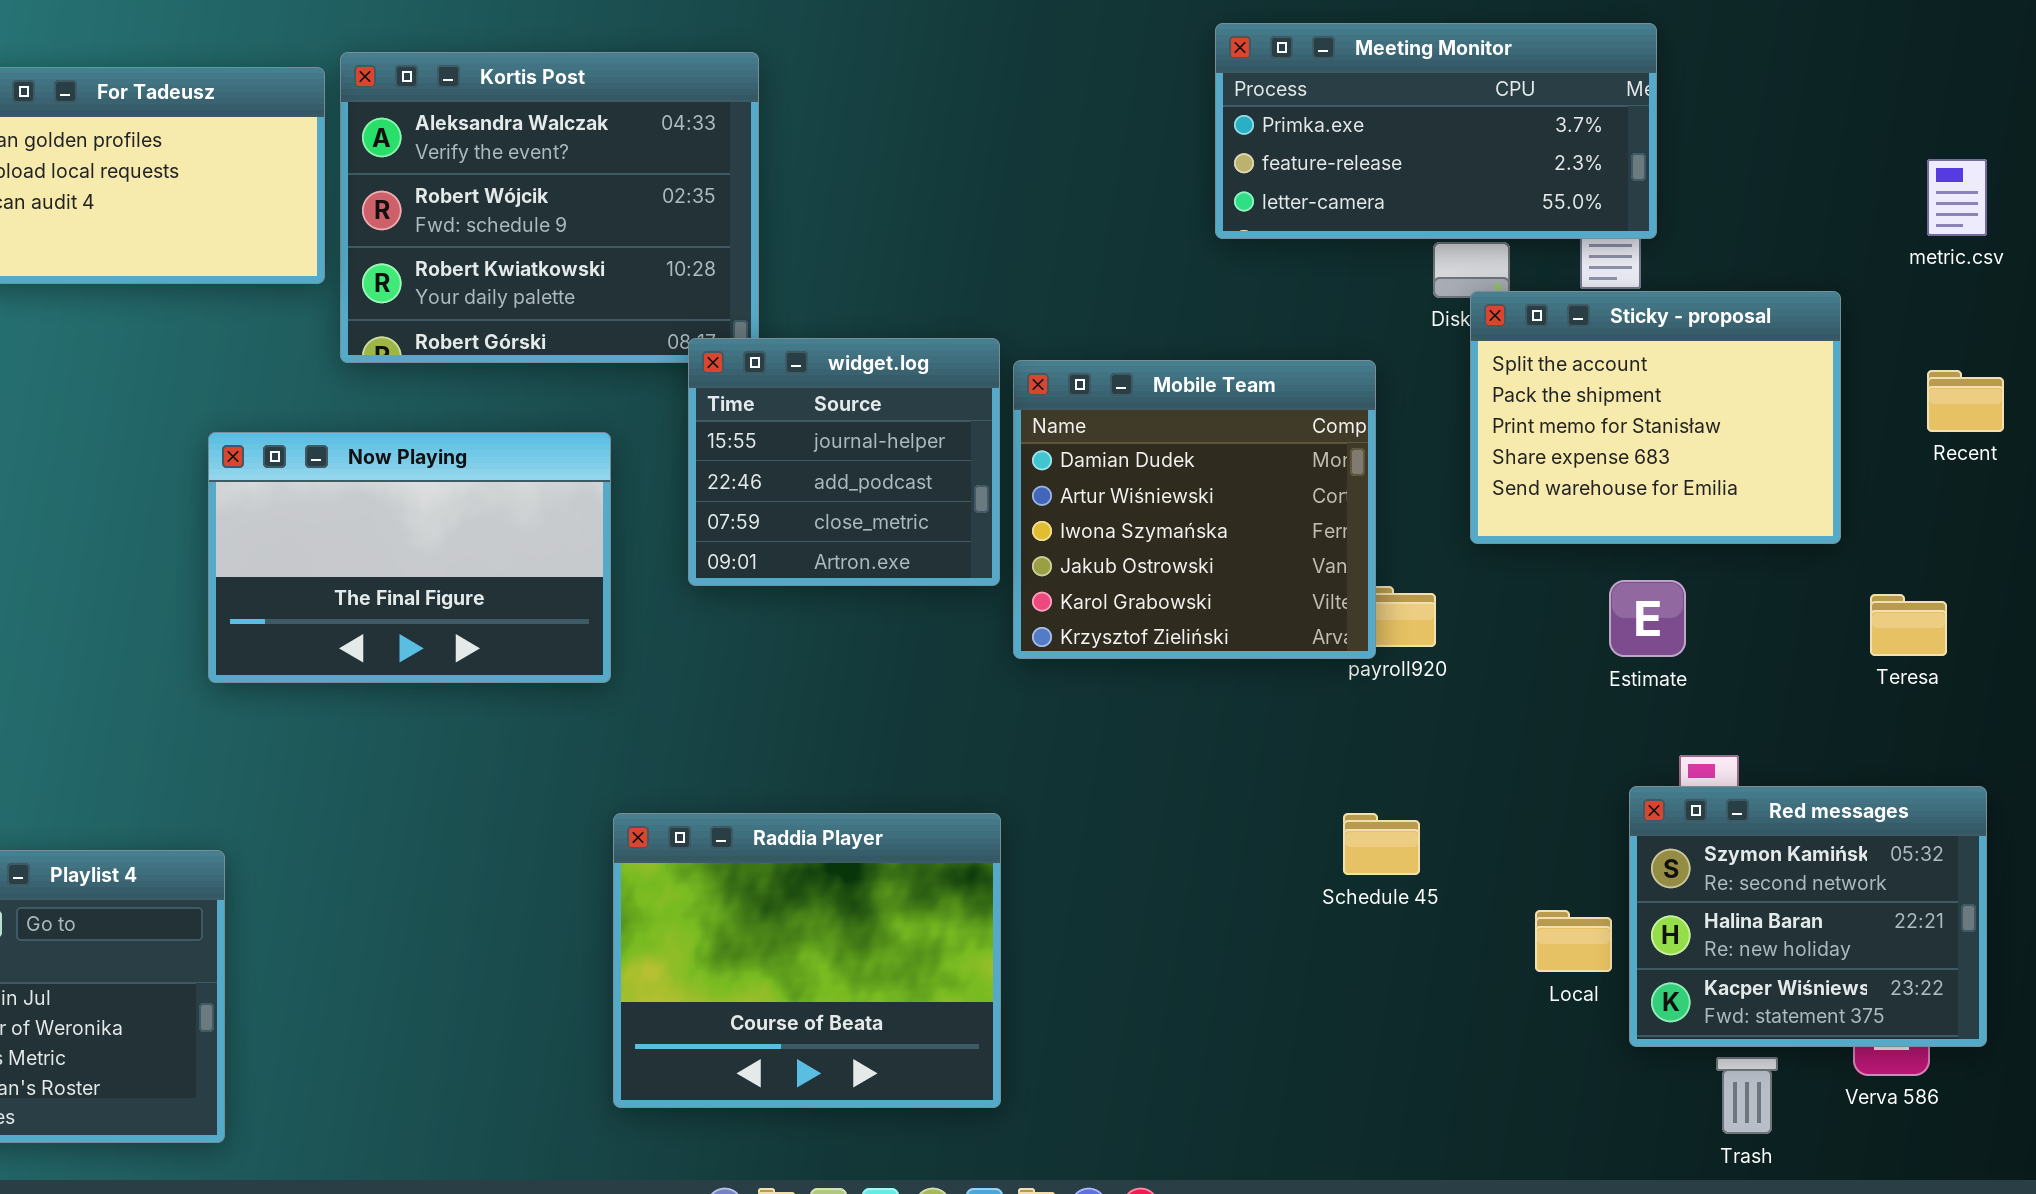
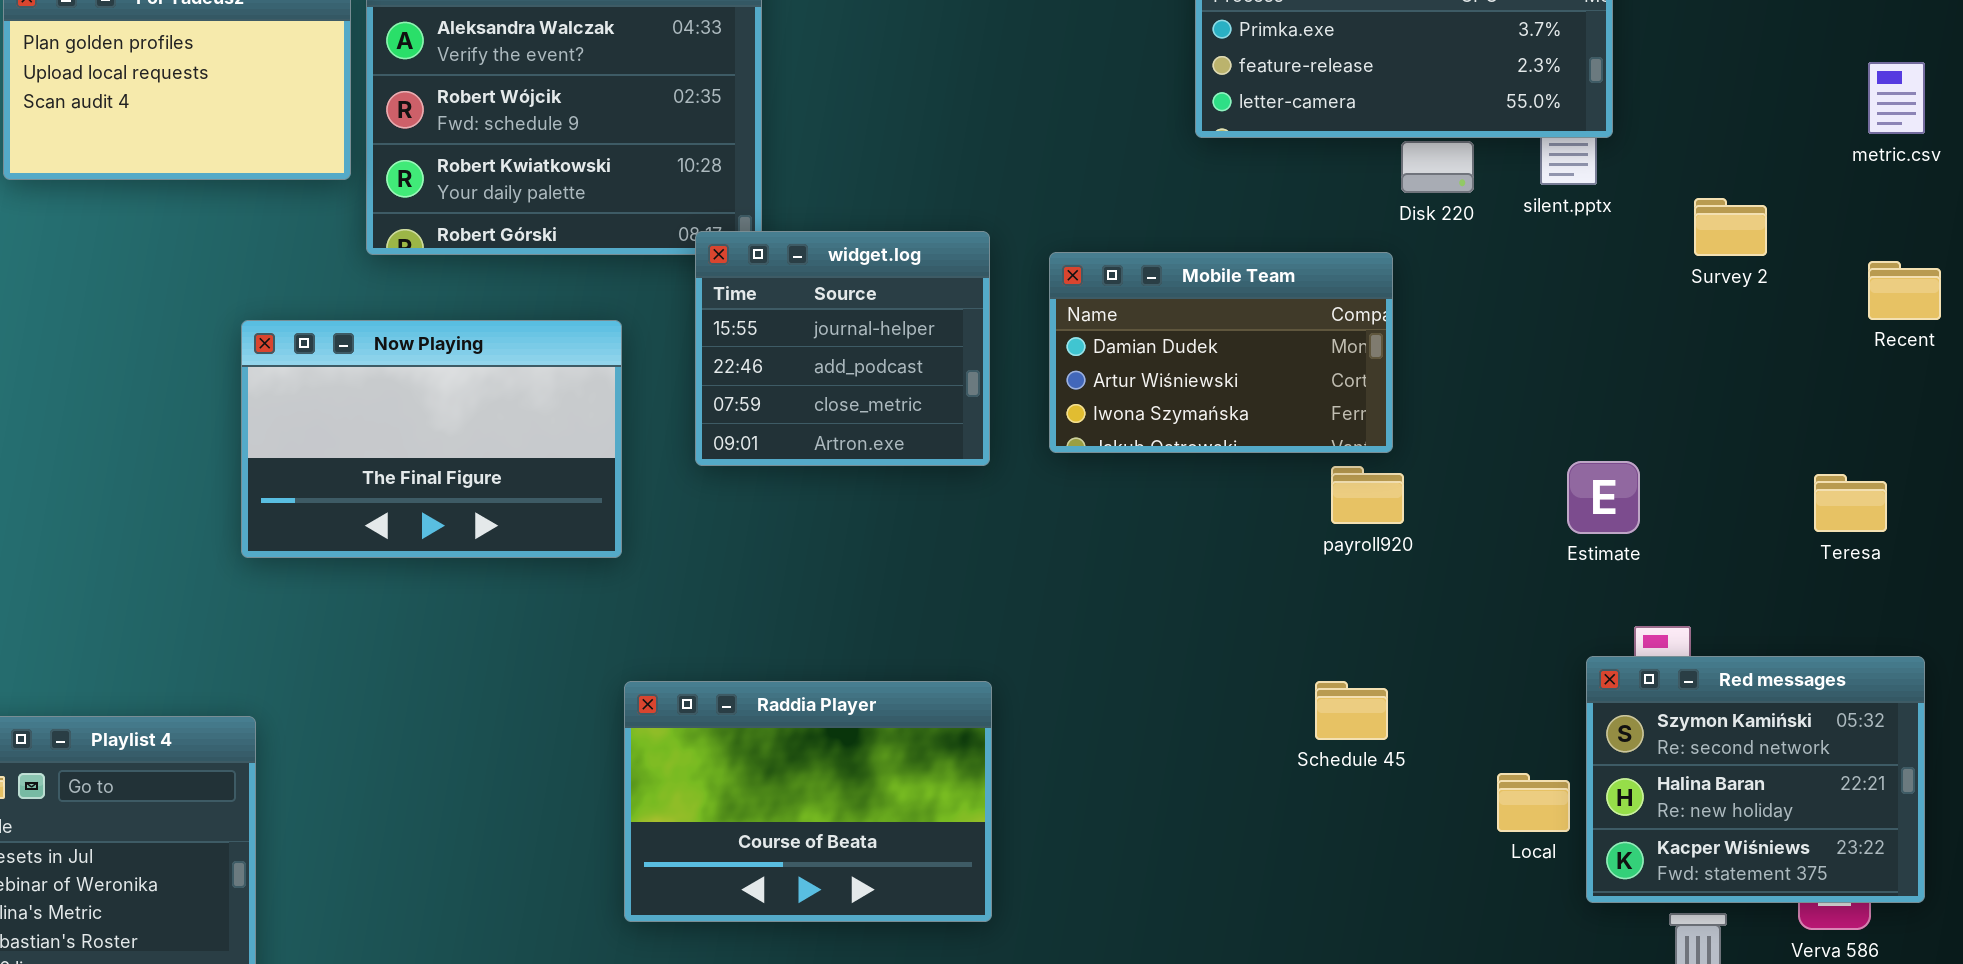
Sticky - proposal: [1470,291,1841,544] -> none, closed
Mobile Team: [1013,360,1376,659] -> [1049,252,1393,453], moved, resized
Raddia Player: [613,813,1001,1108] -> [624,681,992,922], resized

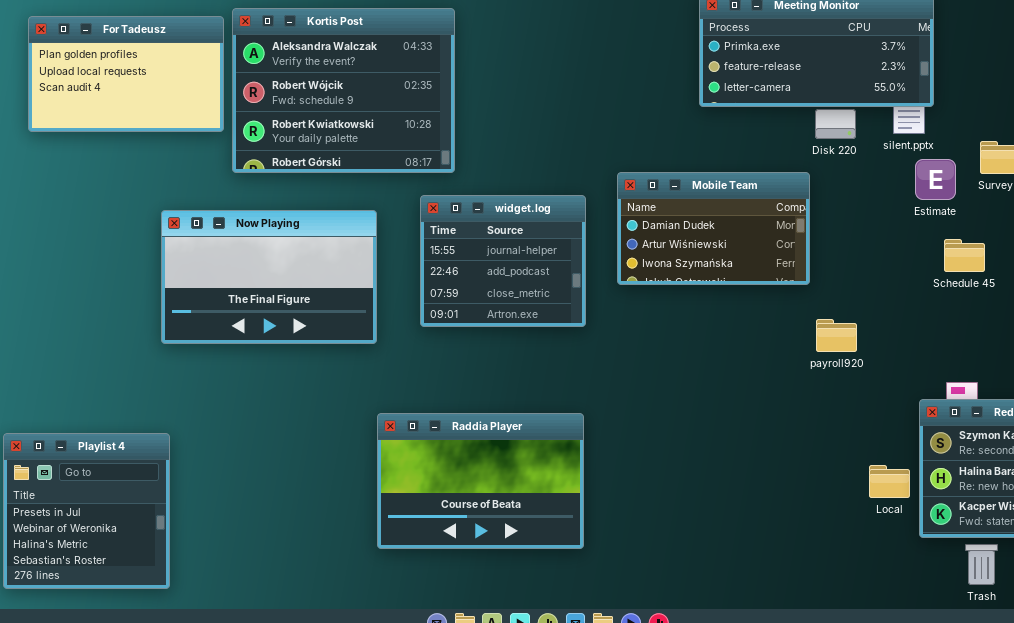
widget.log: [695,231,990,466] -> [420,195,586,327], moved
Estimate: [1567,461,1640,534] -> [915,159,956,200], moved
payroll920: [1331,466,1404,524] -> [816,319,857,352], moved
Schedule 45: [1315,681,1388,740] -> [944,239,985,272], moved

